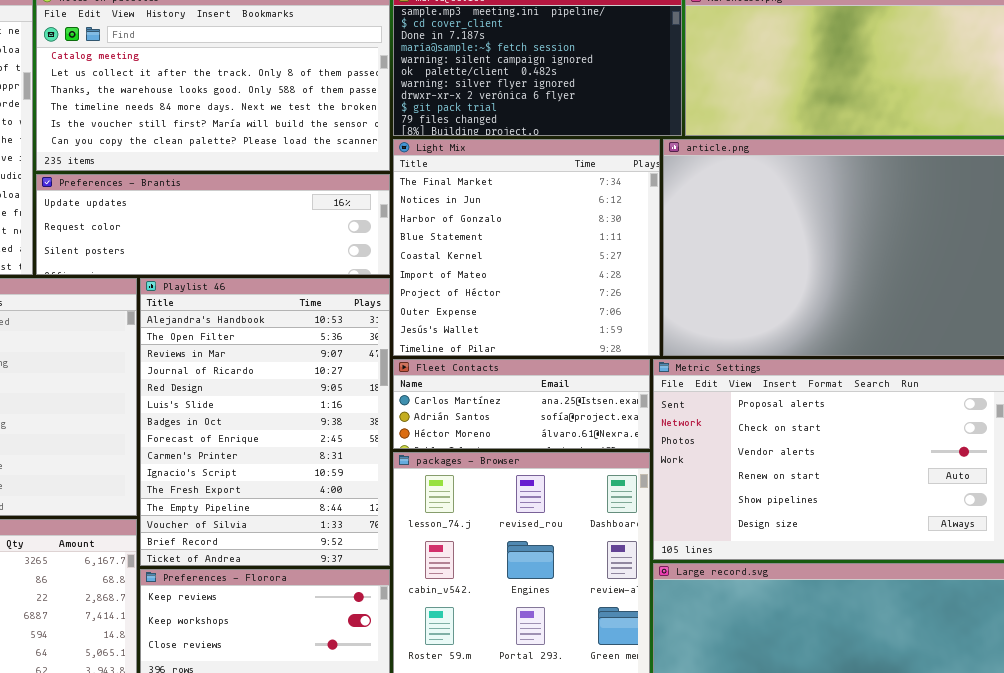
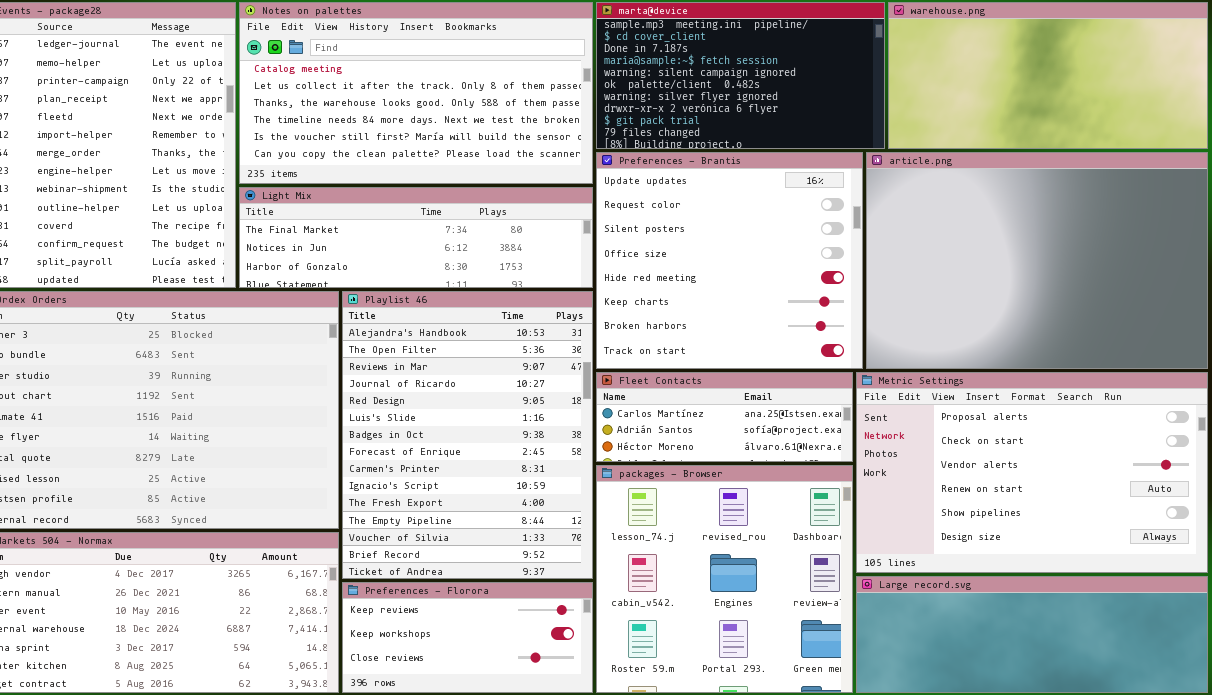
Light Mix: [393,139,660,356] -> [239,187,593,288], moved, resized
Preferences - Brantis: [36,174,390,275] -> [596,152,863,369], moved, resized

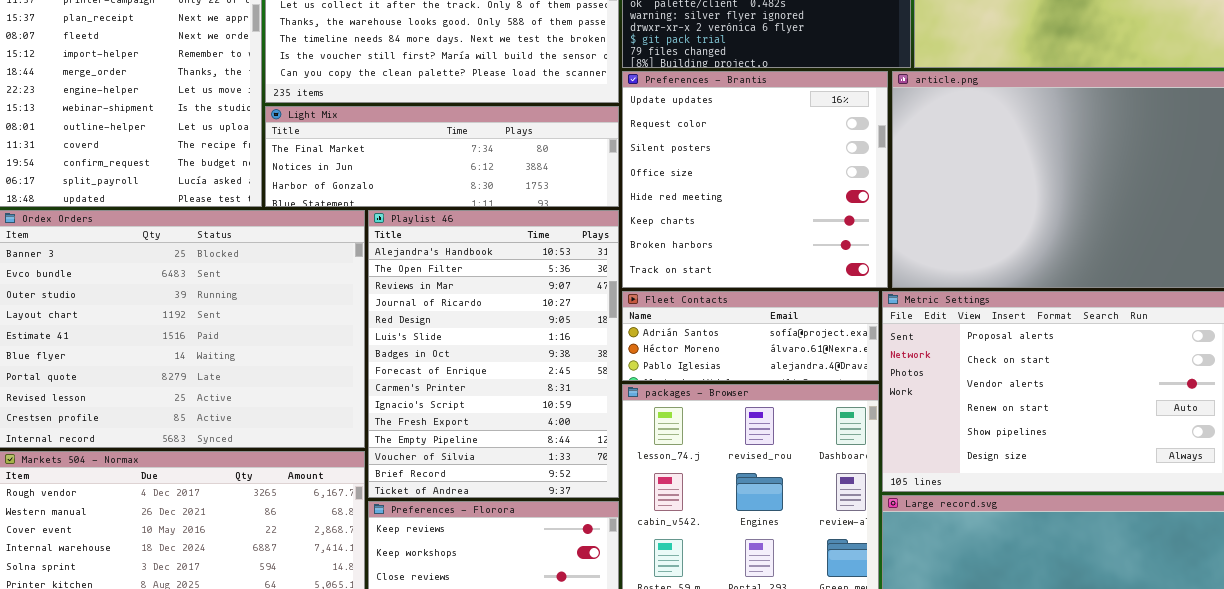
Fleet Contacts: [596,372,853,462] -> [622,291,879,381], scrolled down 1 row

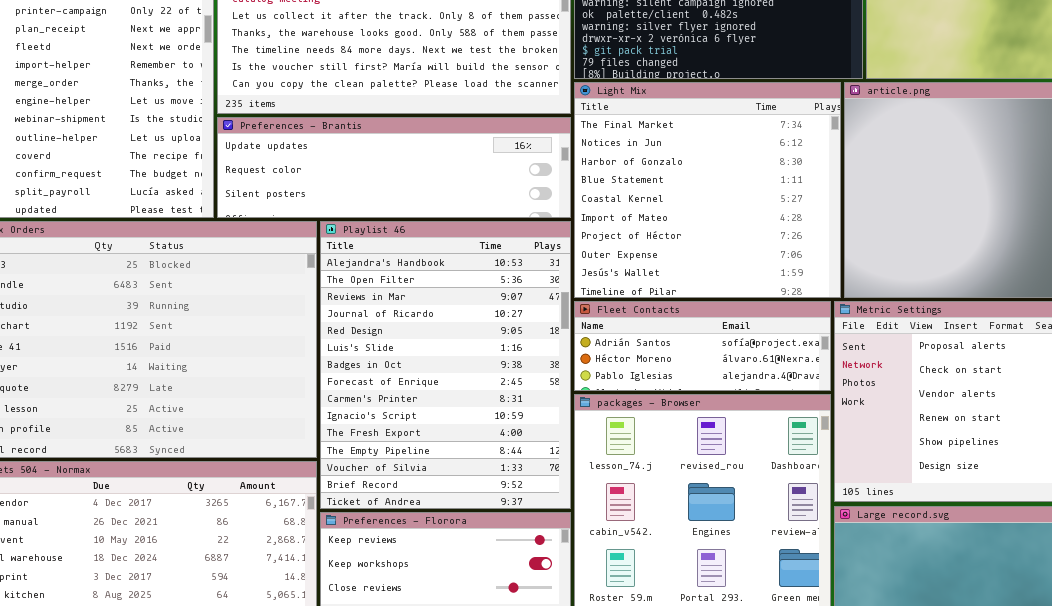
Preferences - Brantis: [622,71,888,288] -> [217,117,571,218], moved, resized
Light Mix: [265,106,619,207] -> [574,82,841,298], moved, resized

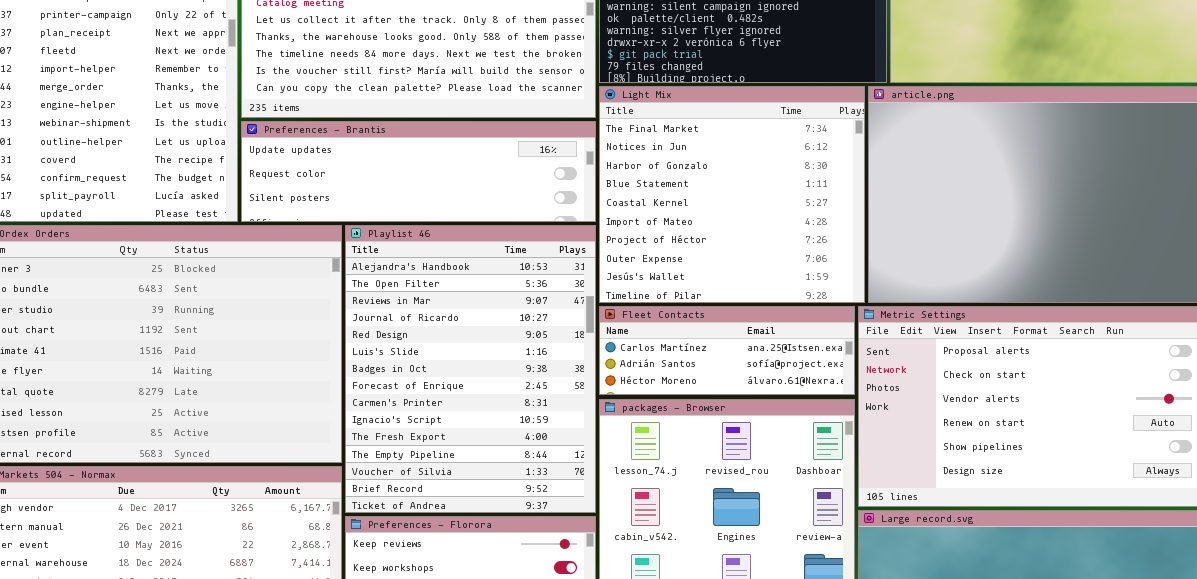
Fleet Contacts: [574,301,831,391] -> [599,306,855,395], scrolled up 1 row

